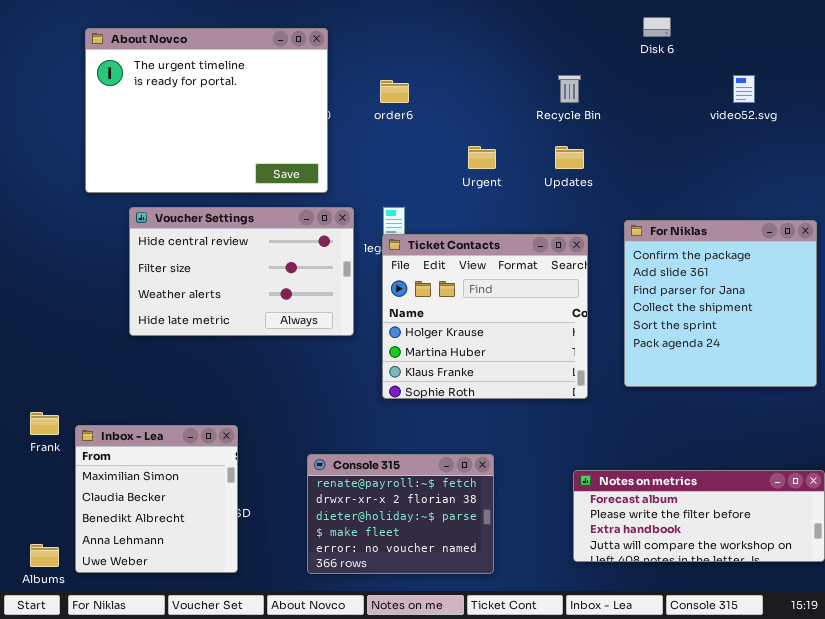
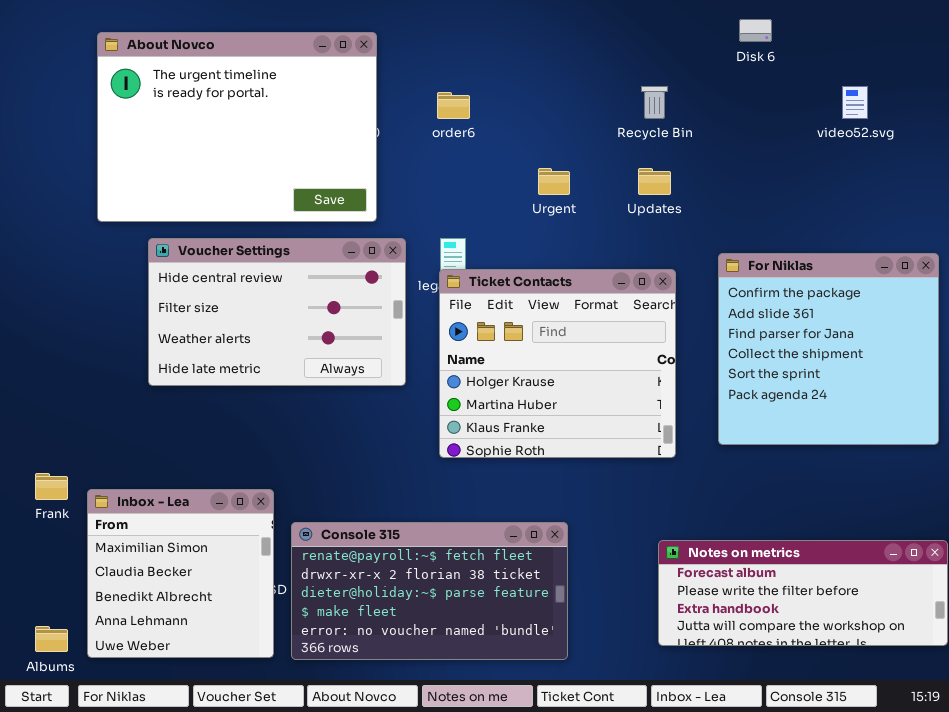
Console 315: [307,454,494,574] -> [291,522,568,660], resized

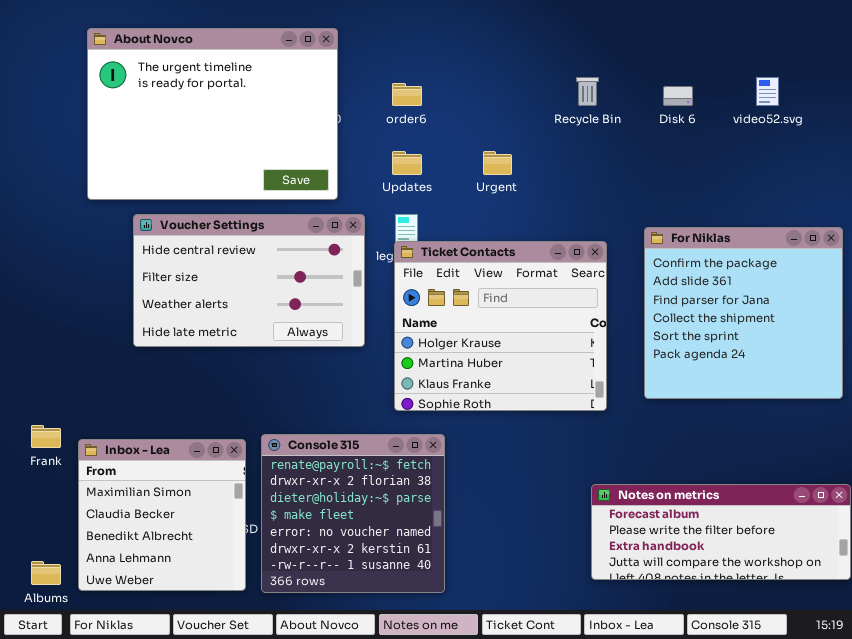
Disk 6: [739,19,772,42] -> [663,86,693,106], moved
Updates: [638,168,671,195] -> [392,151,422,175], moved
Console 315: [291,522,568,660] -> [261,434,445,593], resized

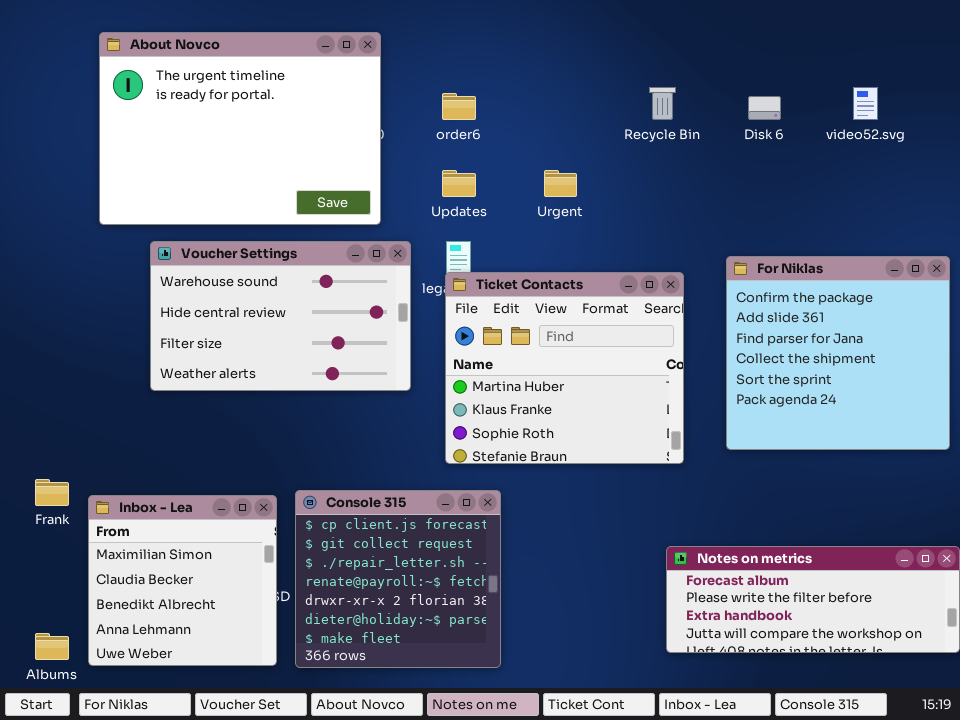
Voucher Settings: [133,214,365,347] -> [150,241,411,391], scrolled up 1 row
Ticket Contacts: [394,241,607,411] -> [445,272,684,464], scrolled down 1 row
Console 315: [261,434,445,593] -> [295,490,501,668], scrolled up 3 rows

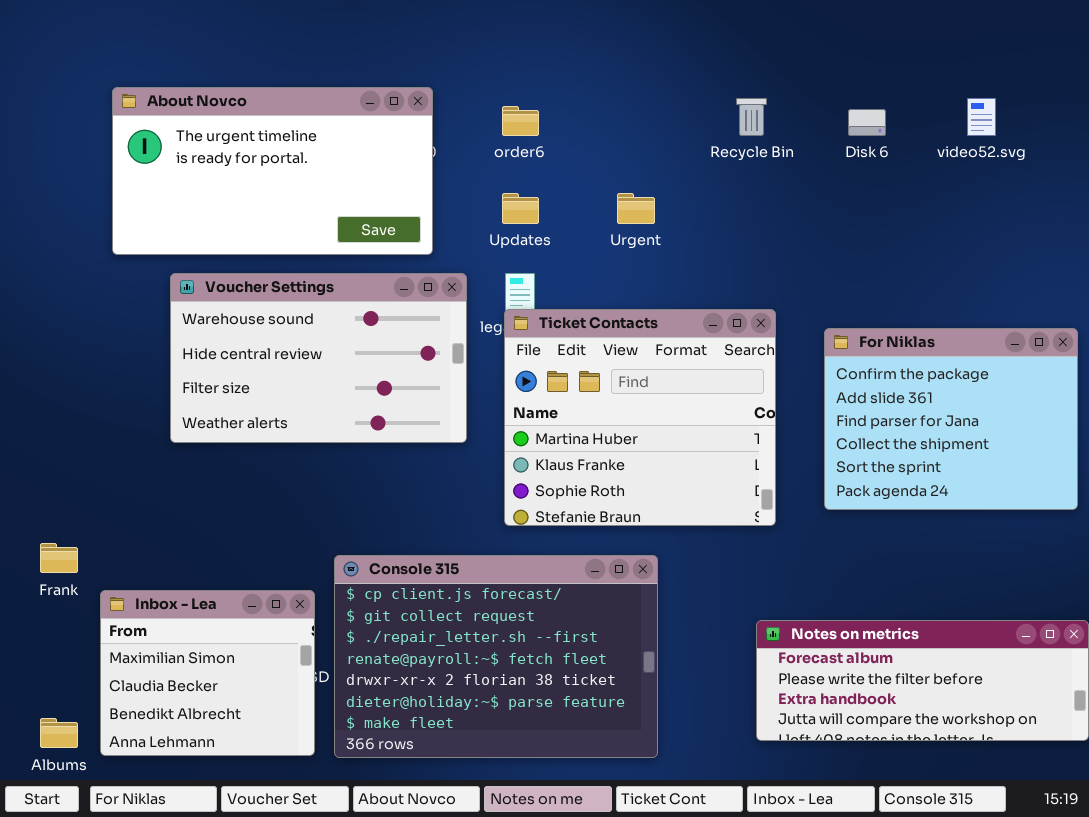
About Novco: [99,32,381,225] -> [112,87,433,255], resized
For Niklas: [726,256,950,450] -> [824,328,1078,510], resized
Console 315: [295,490,501,668] -> [334,555,658,758], resized
Inbox - Lea: [88,495,277,666] -> [100,590,315,756], resized

